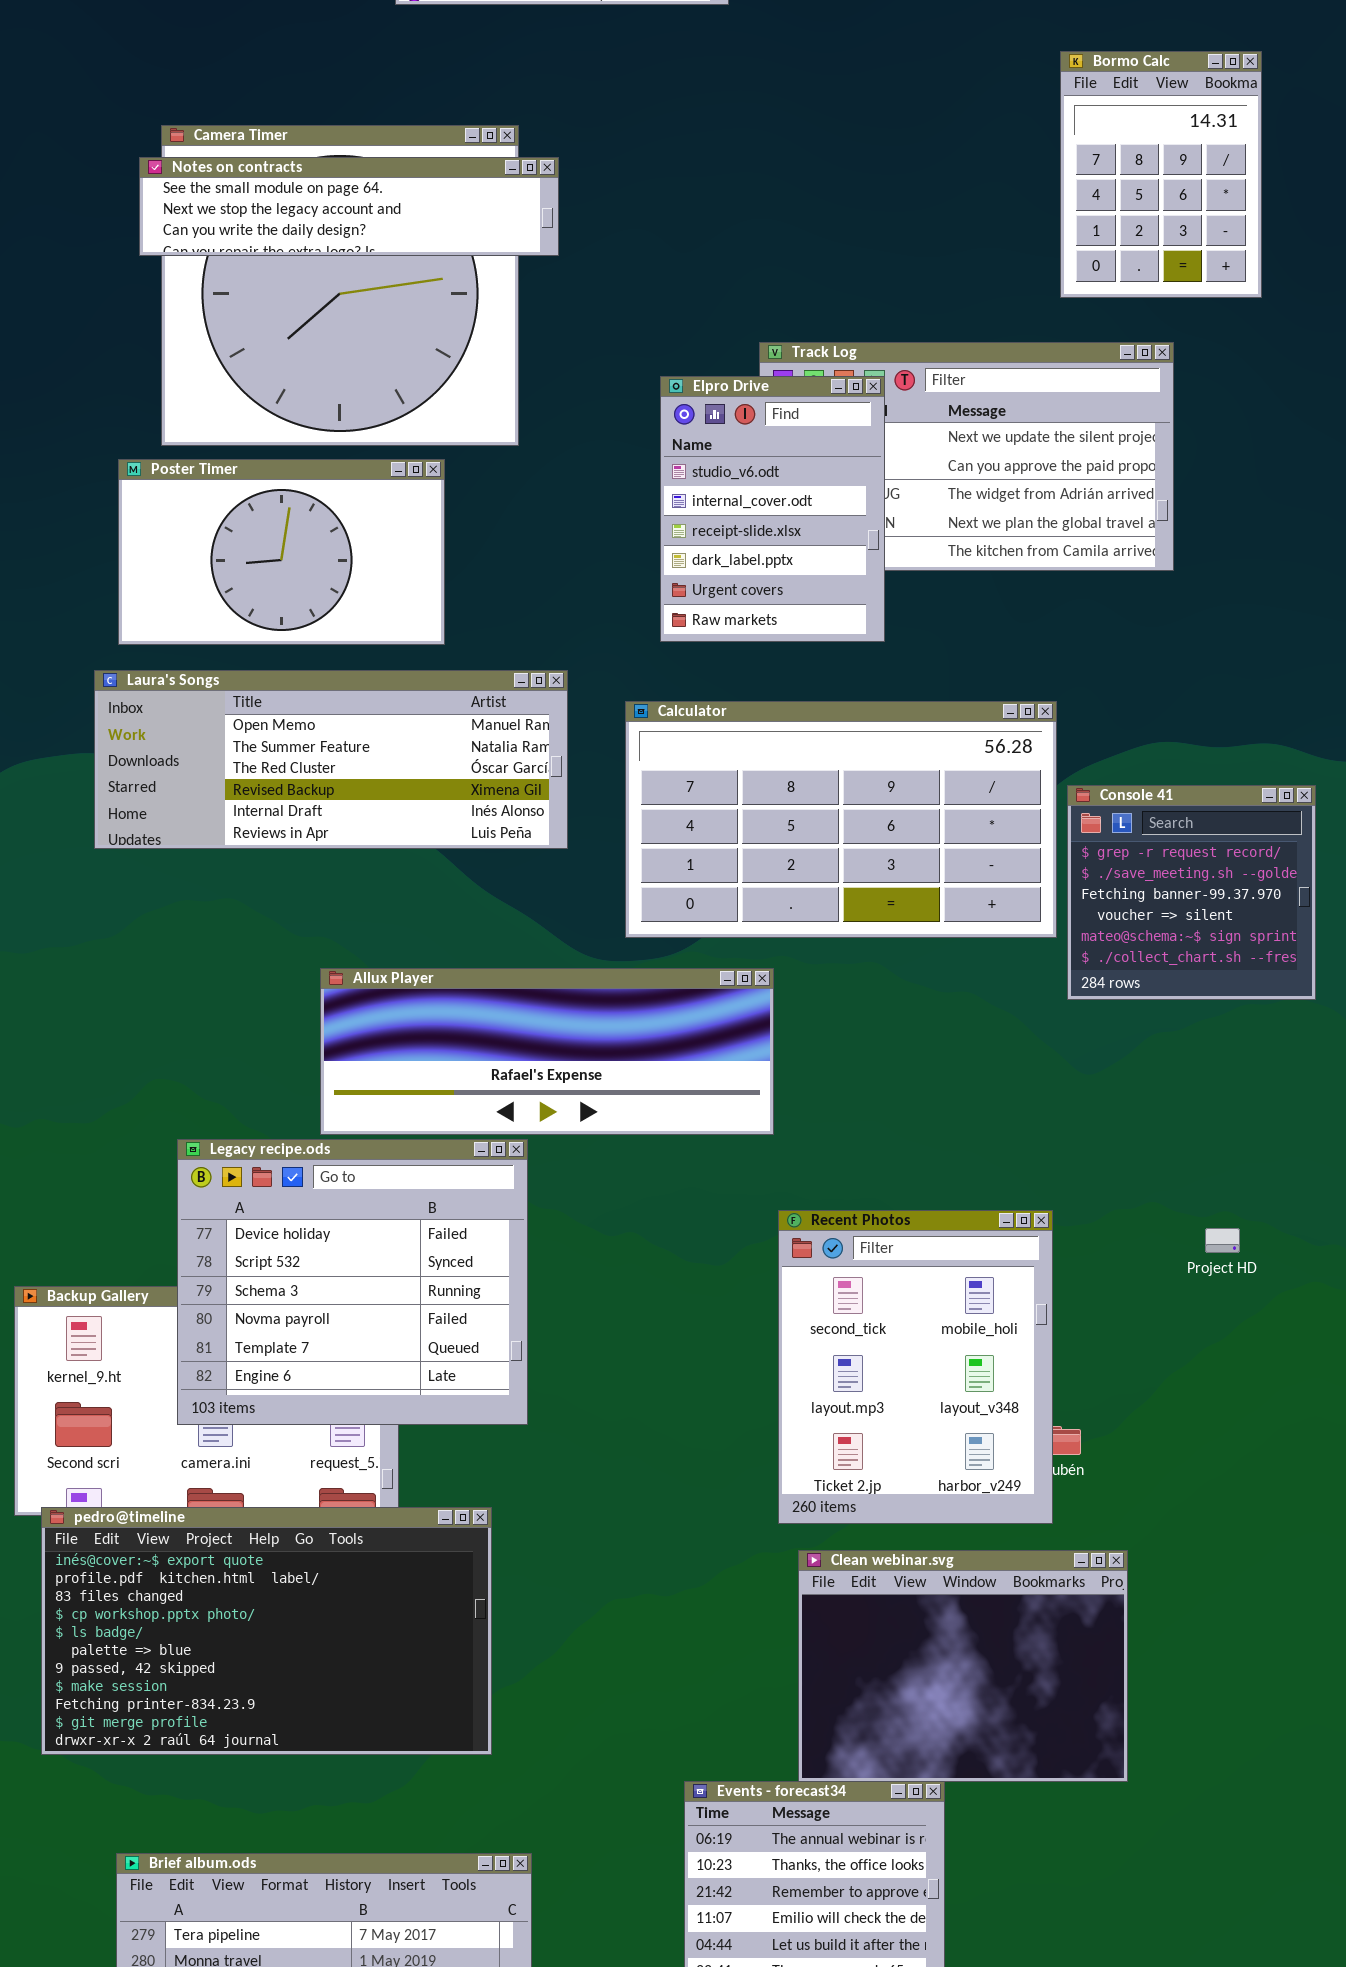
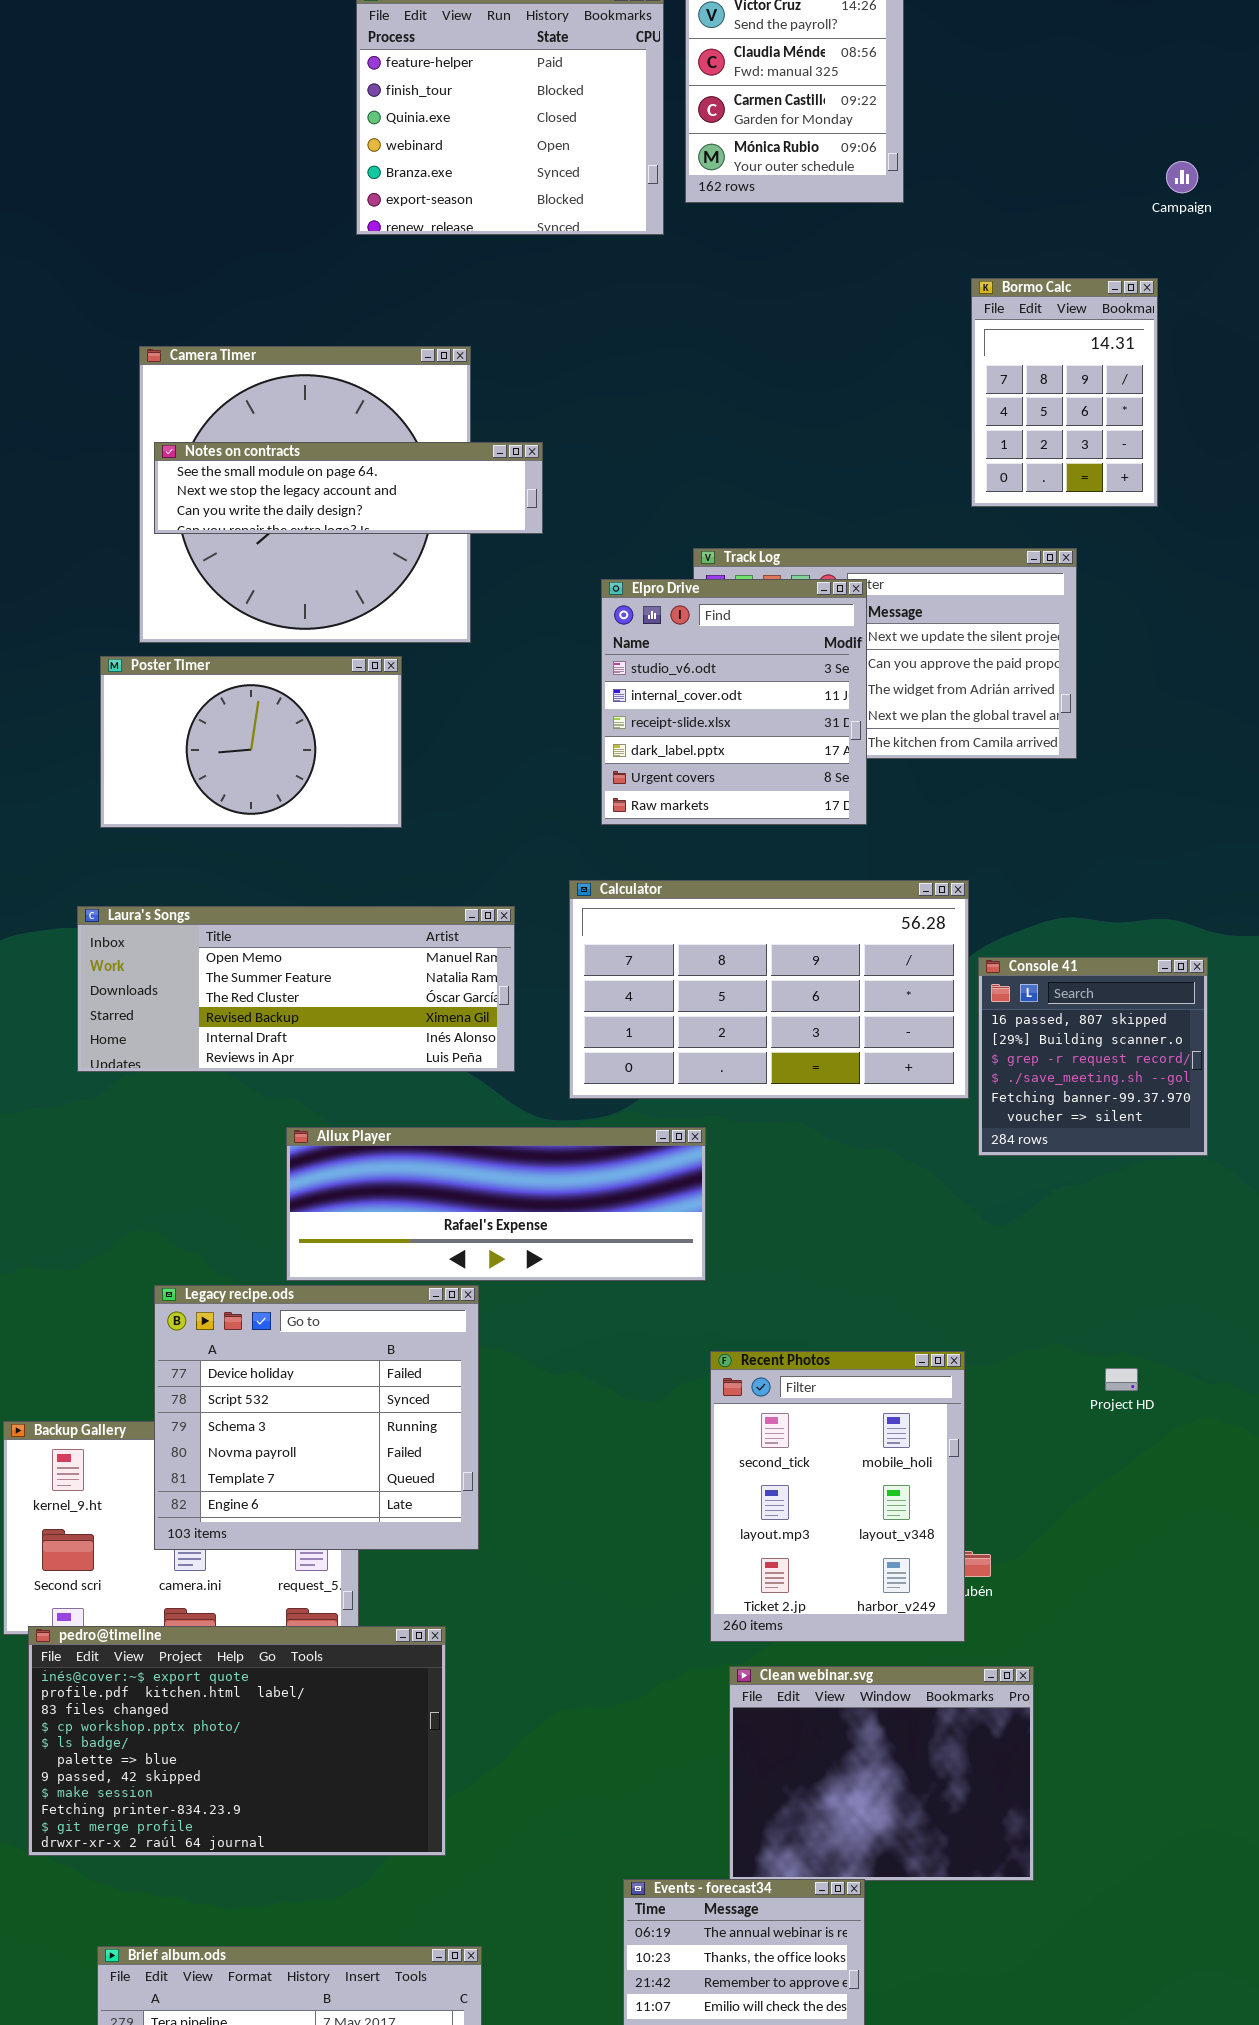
Notes on contracts: [139,157,559,256] -> [154,442,543,534], moved
Elpro Drive: [660,376,885,642] -> [601,579,867,825], resized
Laura's Songs: [94,670,568,849] -> [77,906,515,1072], moved
Console 41: [1067,785,1316,1000] -> [978,957,1208,1156], scrolled up 2 rows

